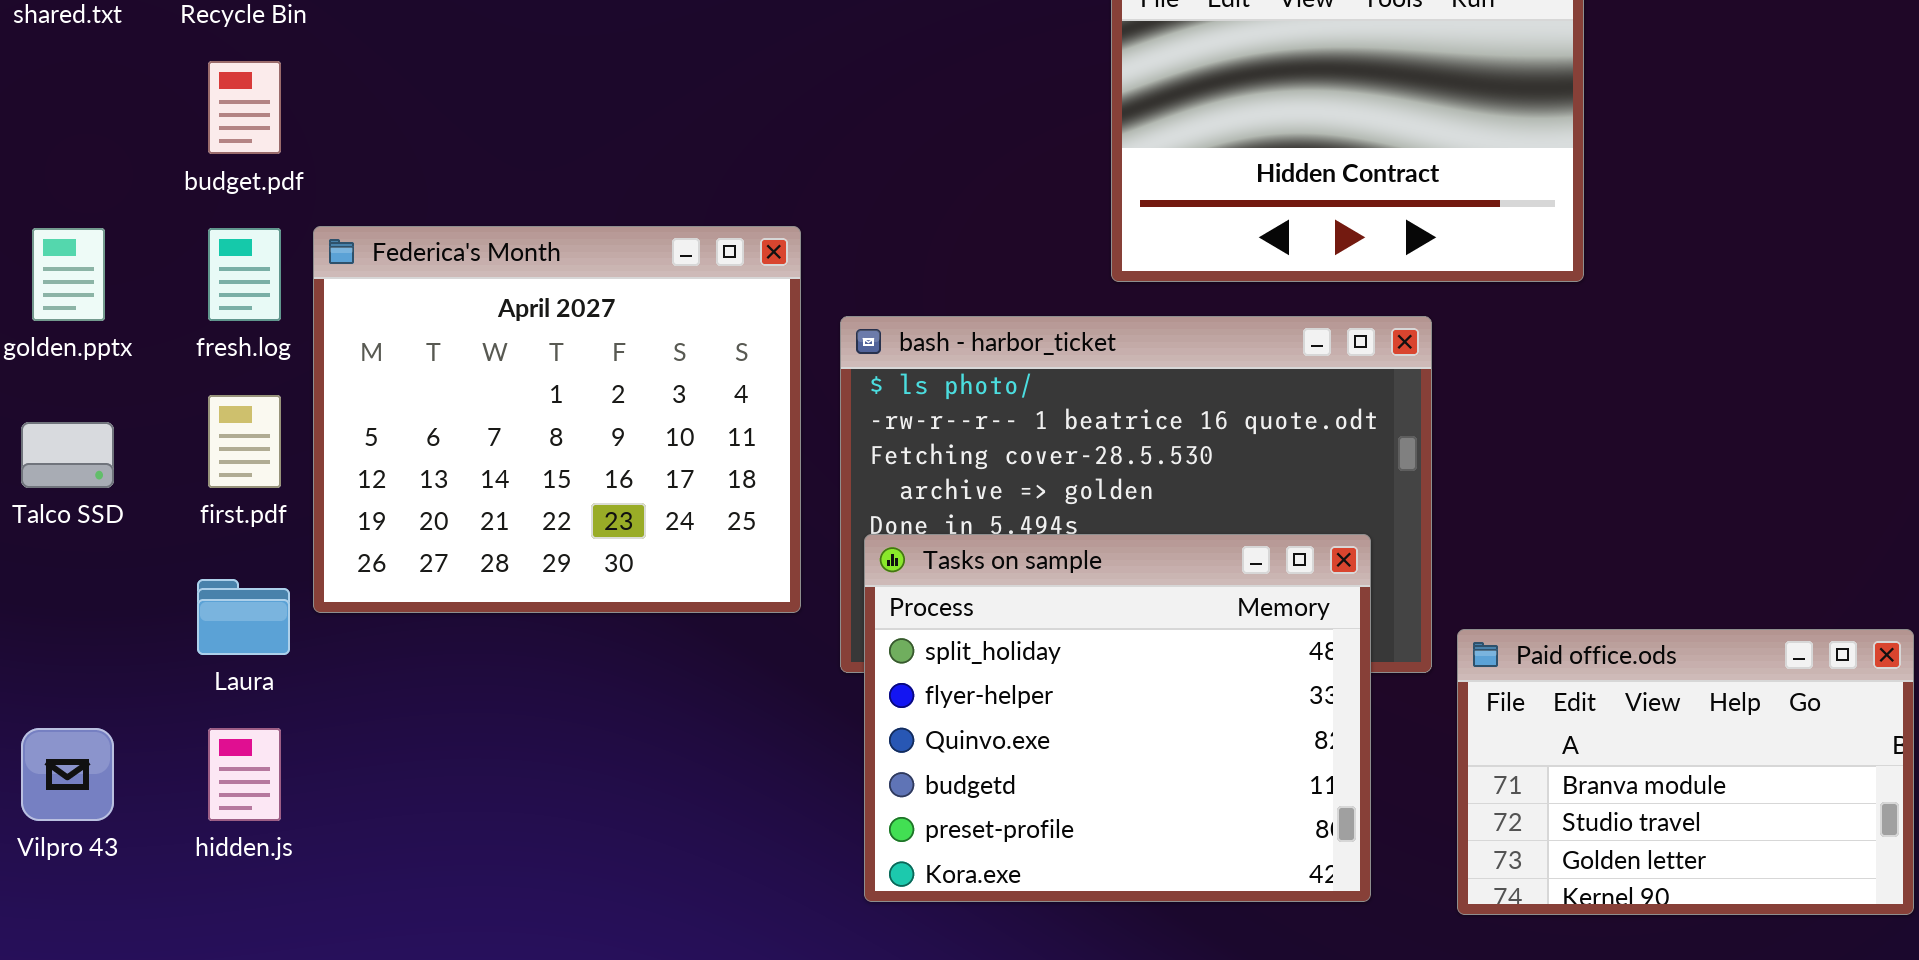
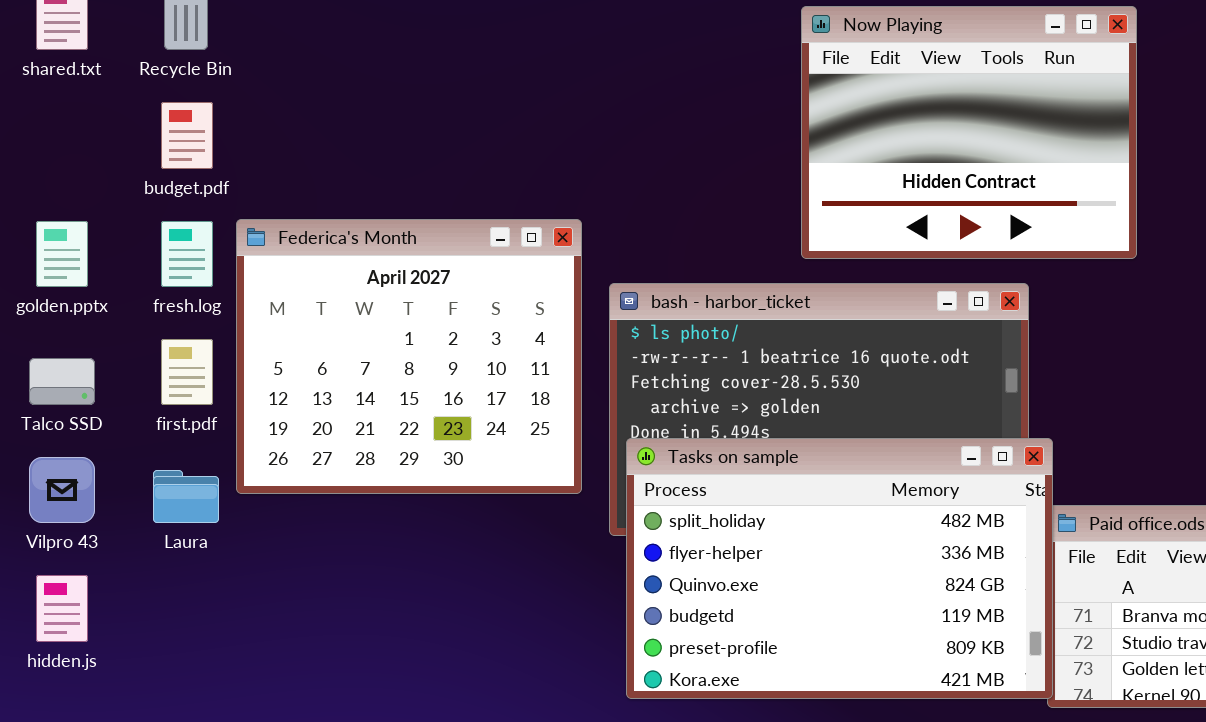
Tasks on sample: [864,534,1371,902] -> [626,438,1053,699], resized
Vilpro 43: [21,728,114,821] -> [29,457,95,523], moved
hidden.js: [208,728,281,821] -> [36,575,88,642], moved

